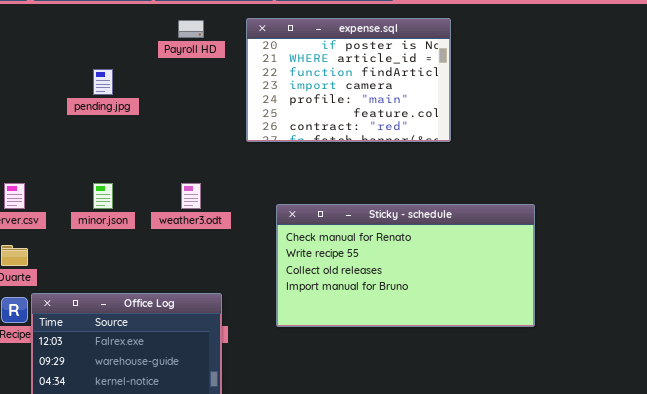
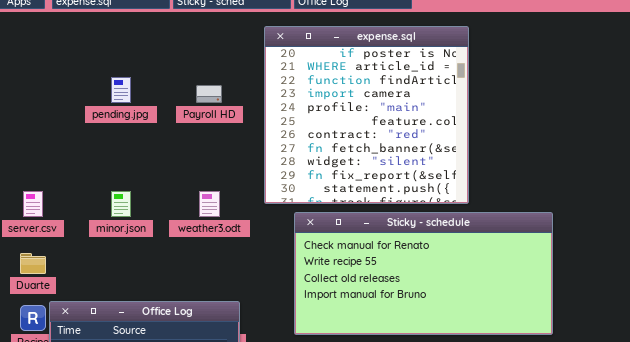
expense.sql: [246,18,451,142] -> [264,26,469,204], resized
Payroll HD: [178,20,204,38] -> [196,85,222,103], moved

